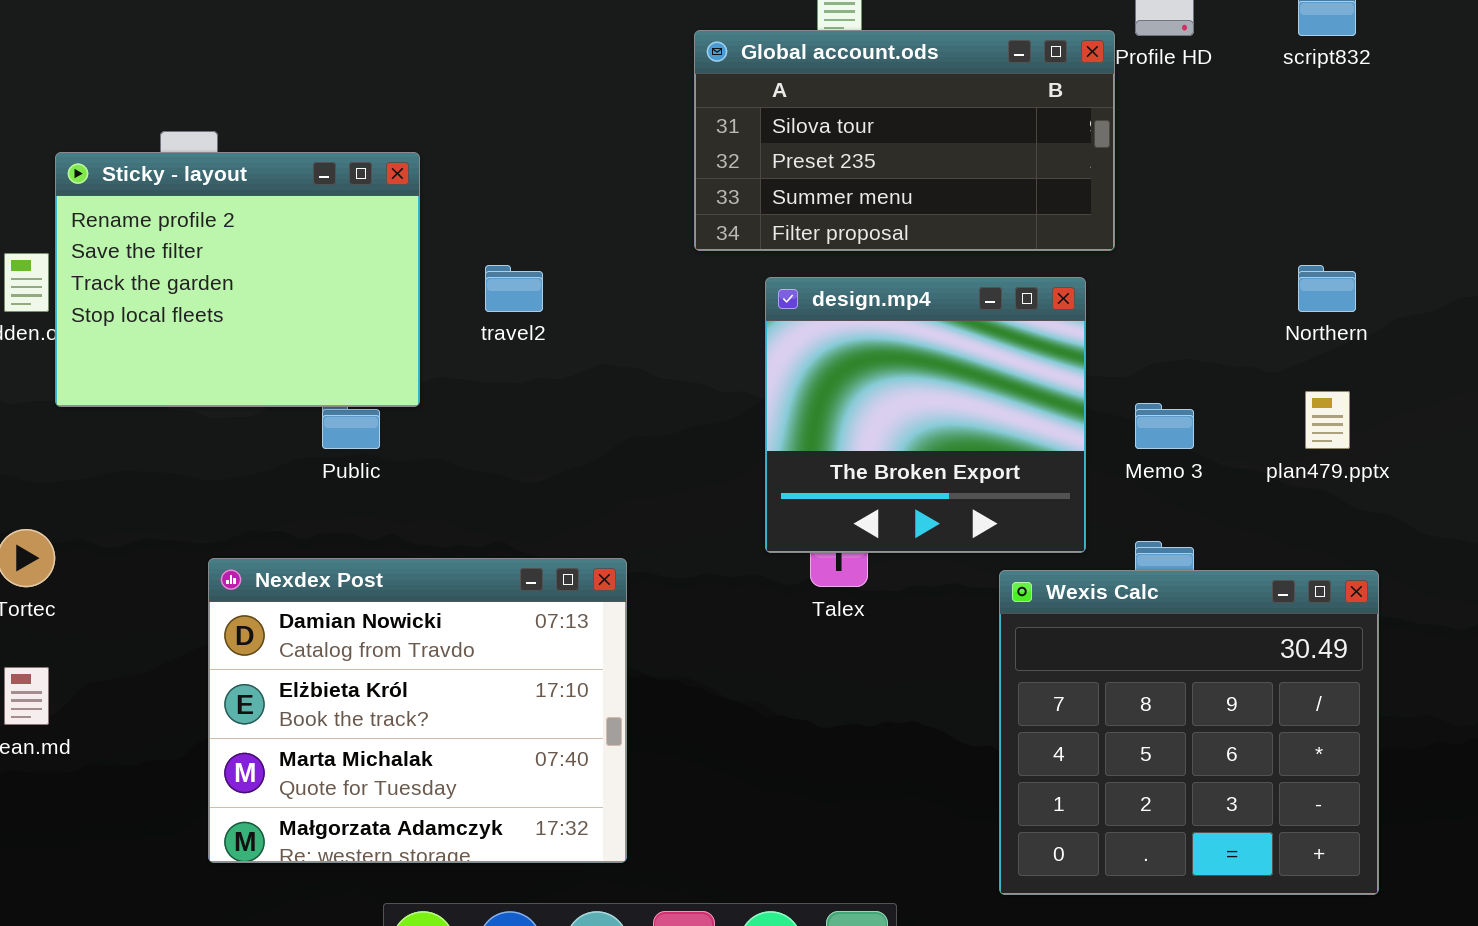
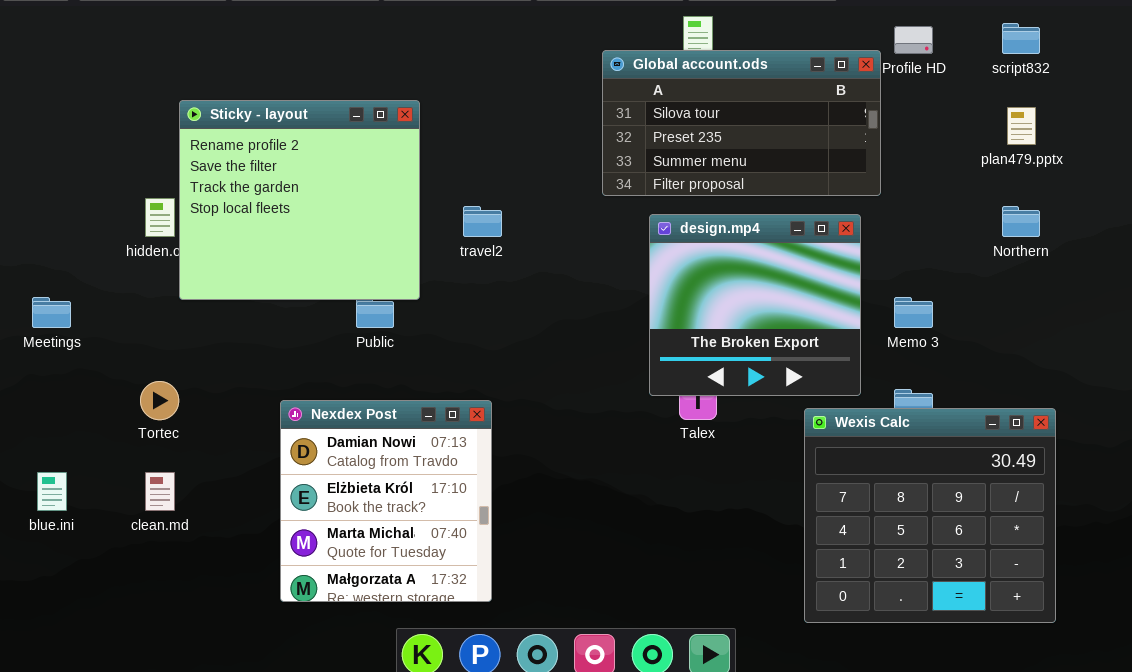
Sticky - layout: [55,152,420,407] -> [179,100,420,300], resized
plan479.pptx: [1305,391,1350,449] -> [1007,107,1036,145], moved
Nexdex Post: [208,558,627,863] -> [280,400,492,602], resized

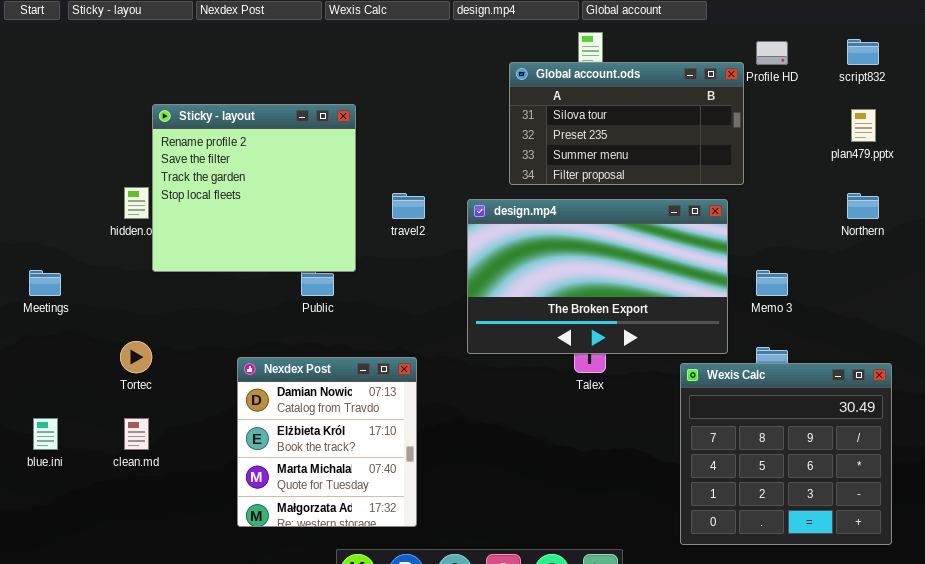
design.mp4: [649,214,861,396] -> [467,199,728,354], resized

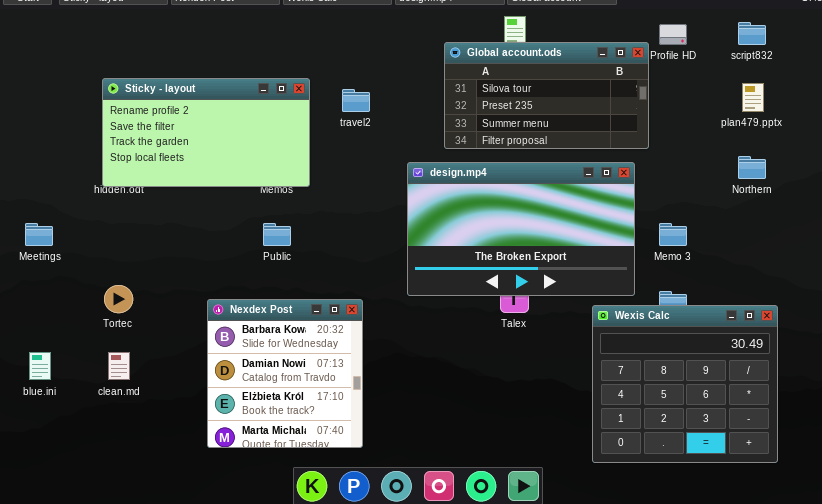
Sticky - layout: [152,104,356,272] -> [102,78,310,187], resized
travel2: [392,193,425,219] -> [342,89,370,112], moved
Nexdex Post: [237,357,417,527] -> [207,299,363,448], scrolled up 1 row

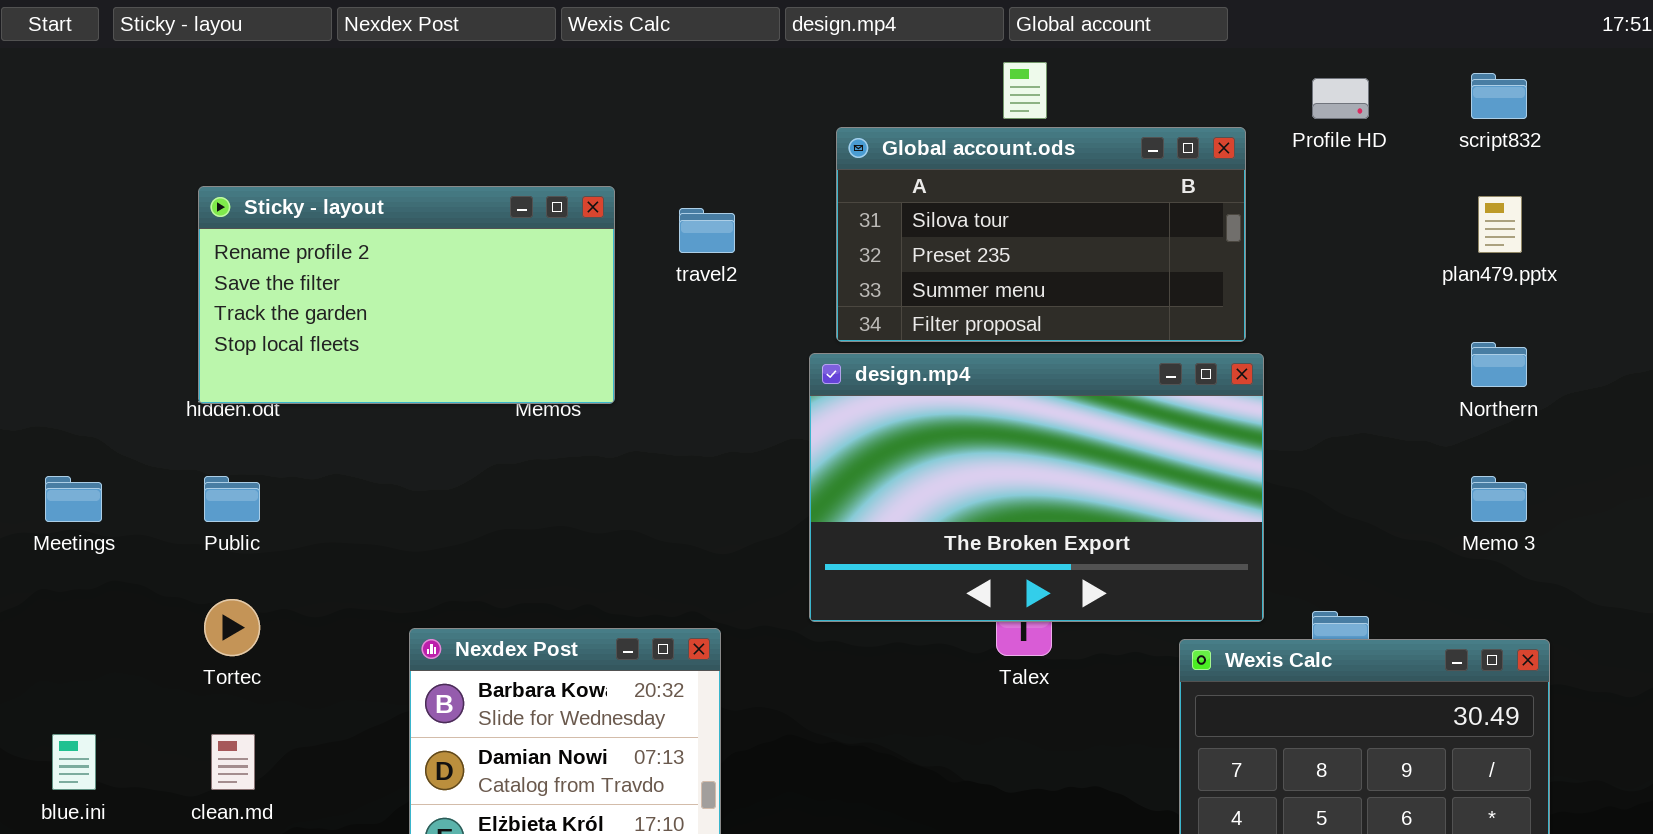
Global account.ods: [444,42,649,149] -> [836,127,1246,342], moved
Public: [263,223,291,246] -> [204,476,260,522], moved
Memo 3: [659,223,687,246] -> [1471,476,1527,522], moved

